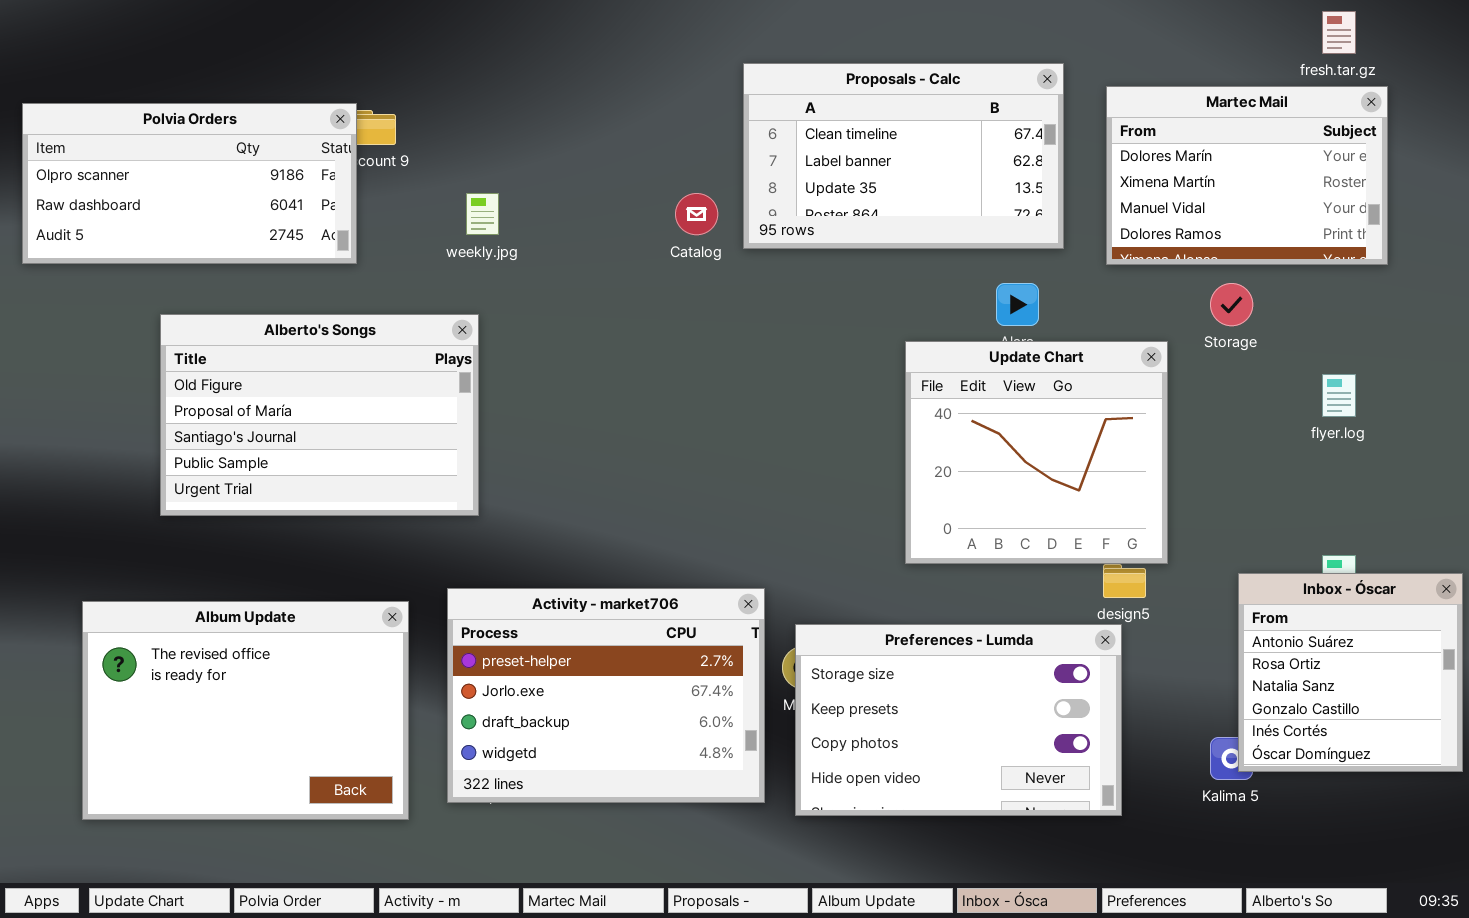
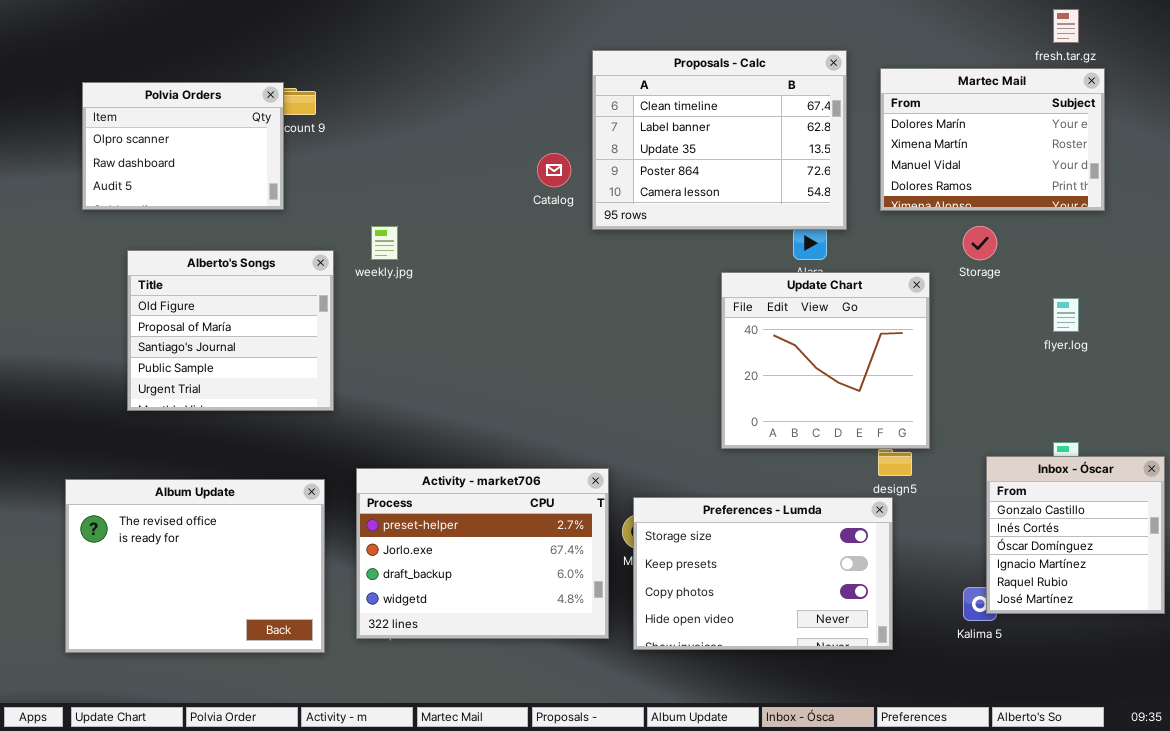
Proposals - Calc: [743,63,1064,249] -> [592,50,847,230], resized
Polvia Orders: [22,103,357,264] -> [82,82,284,210], resized
weekly.jpg: [466,193,499,235] -> [371,226,398,260], moved
Alberto's Songs: [160,314,479,516] -> [127,250,334,411], resized
Inbox - Óscar: [1238,573,1463,772] -> [986,456,1165,614], scrolled down 3 rows

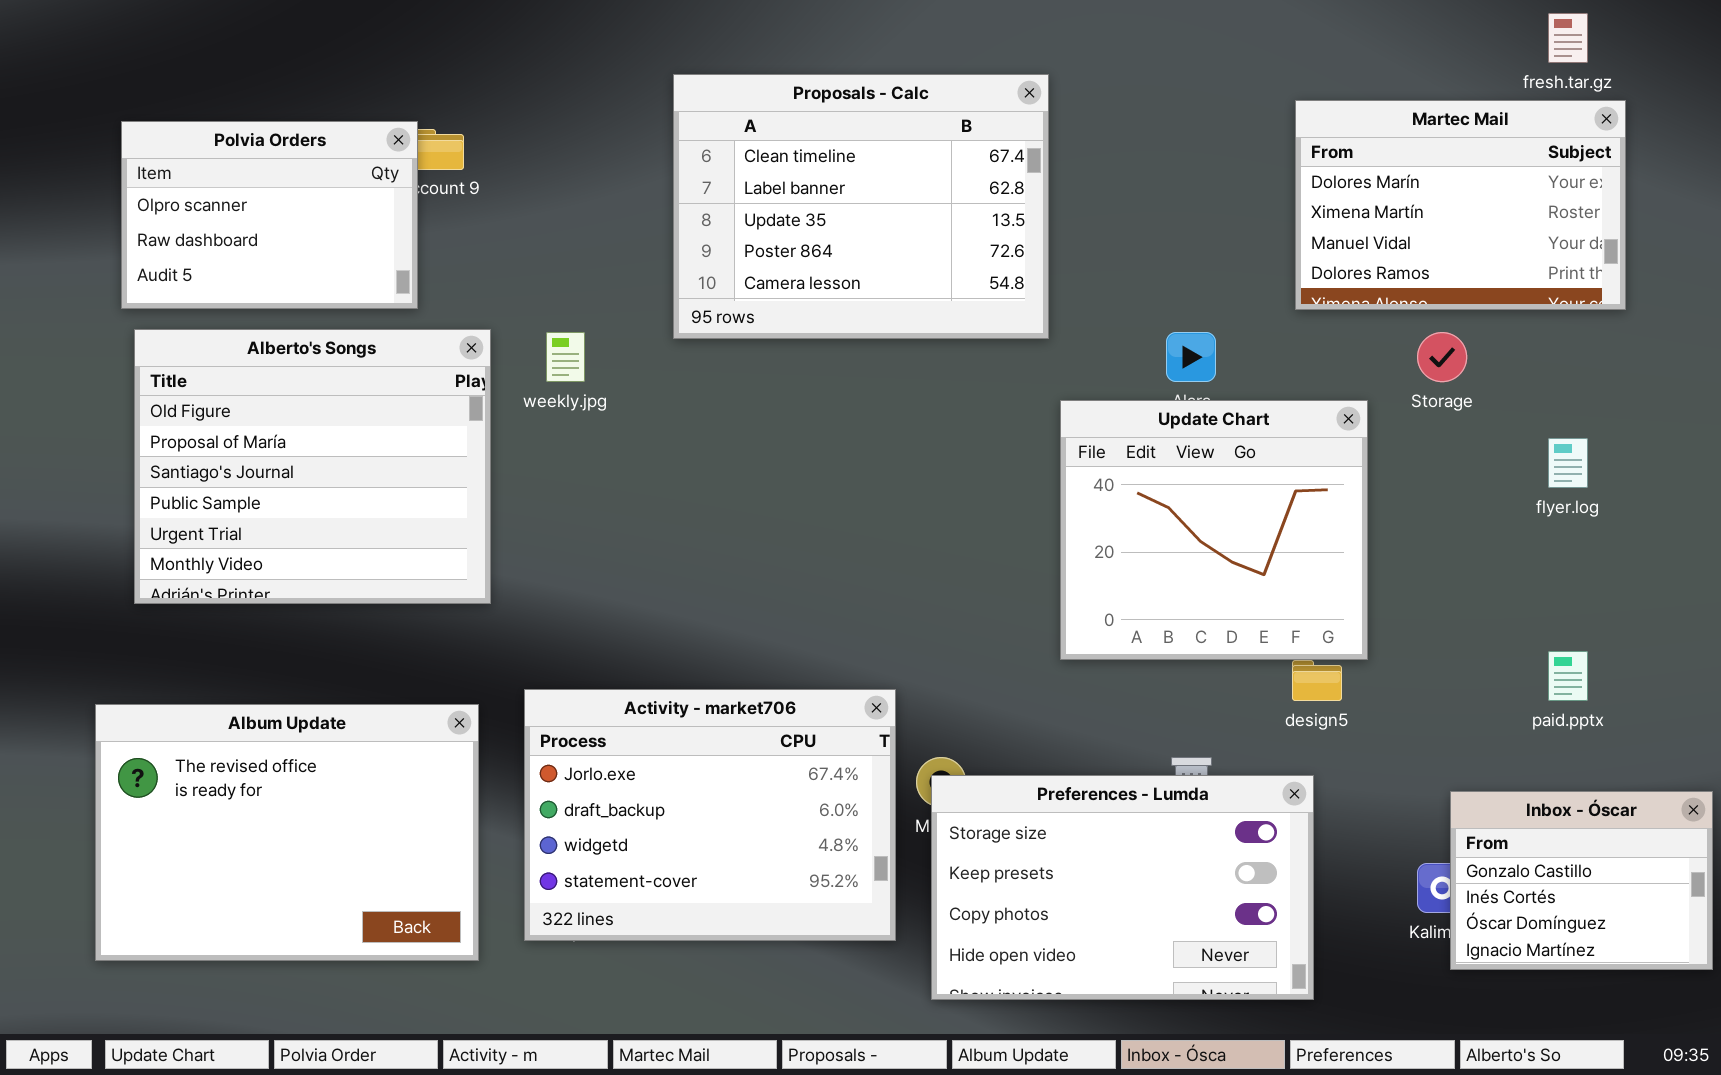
Proposals - Calc: [592,50,847,230] -> [673,74,1049,339], moved
Alberto's Songs: [127,250,334,411] -> [134,329,491,604], resized
Inbox - Óscar: [986,456,1165,614] -> [1450,791,1713,970], moved, resized
Activity - market706: [356,468,609,639] -> [524,689,896,941], scrolled down 1 row
Preferences - Lumda: [633,497,893,650] -> [931,775,1314,1000], moved

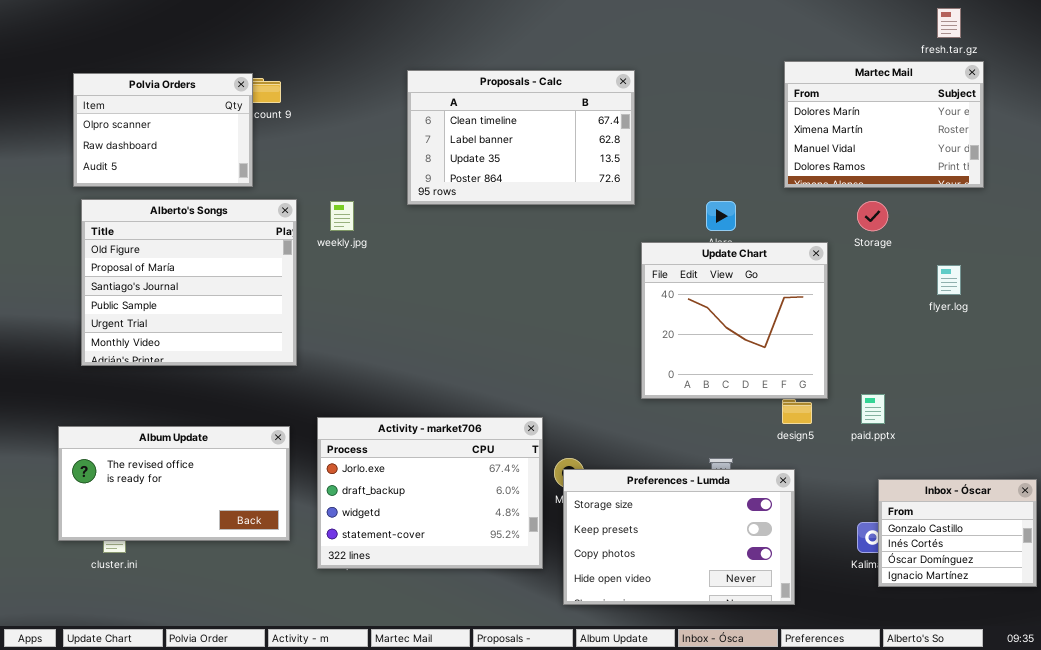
Proposals - Calc: [673,74,1049,339] -> [407,70,635,205], resized
paid.pptx: [1548,651,1588,701] -> [861,394,885,424], moved
Album Update: [95,704,479,961] -> [58,426,290,541], resized

